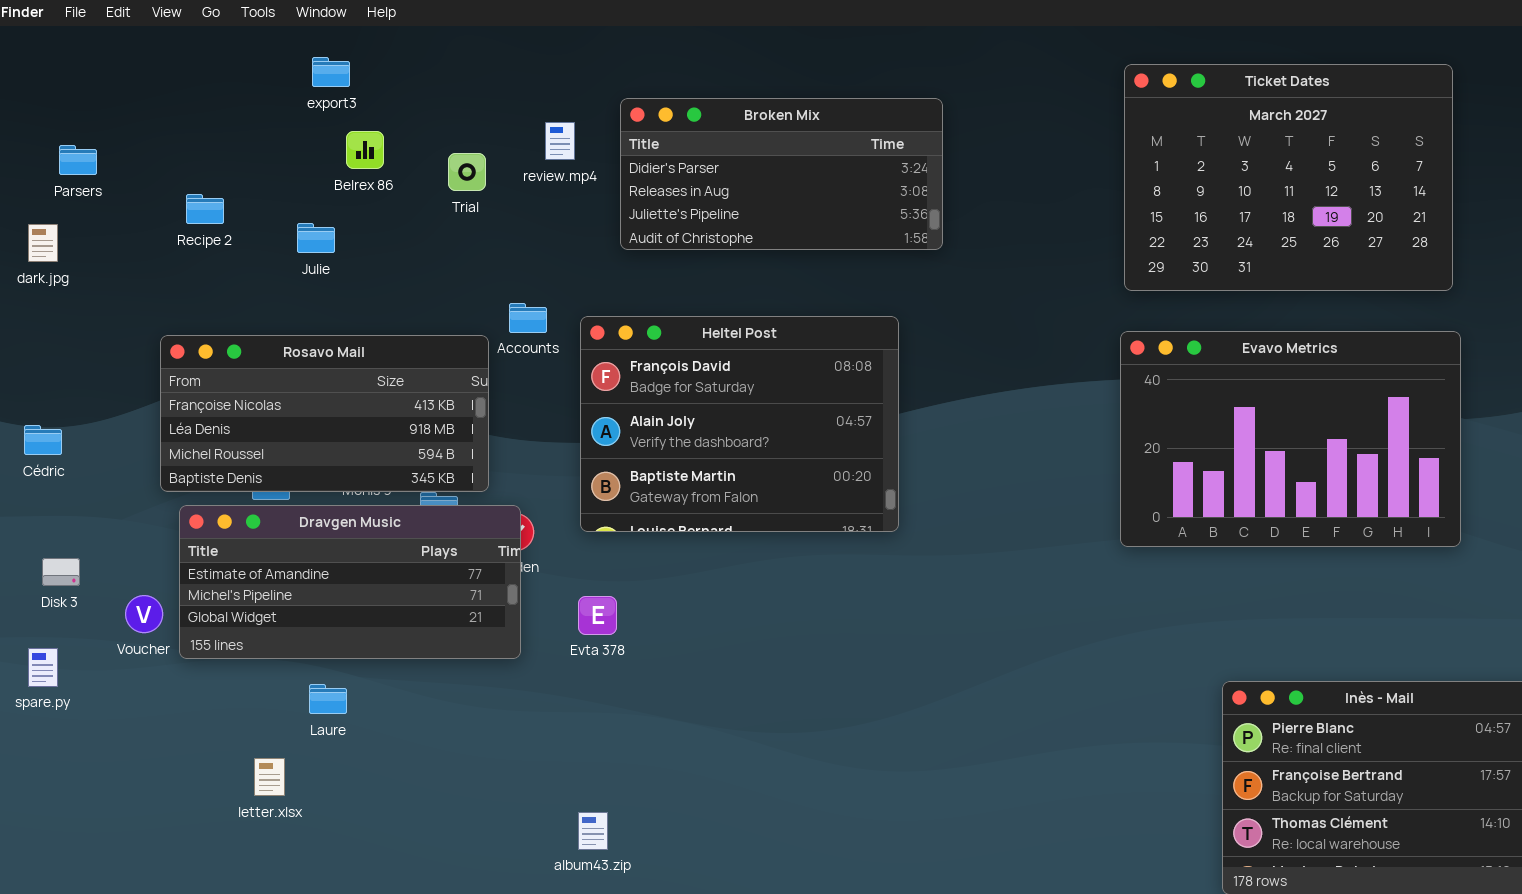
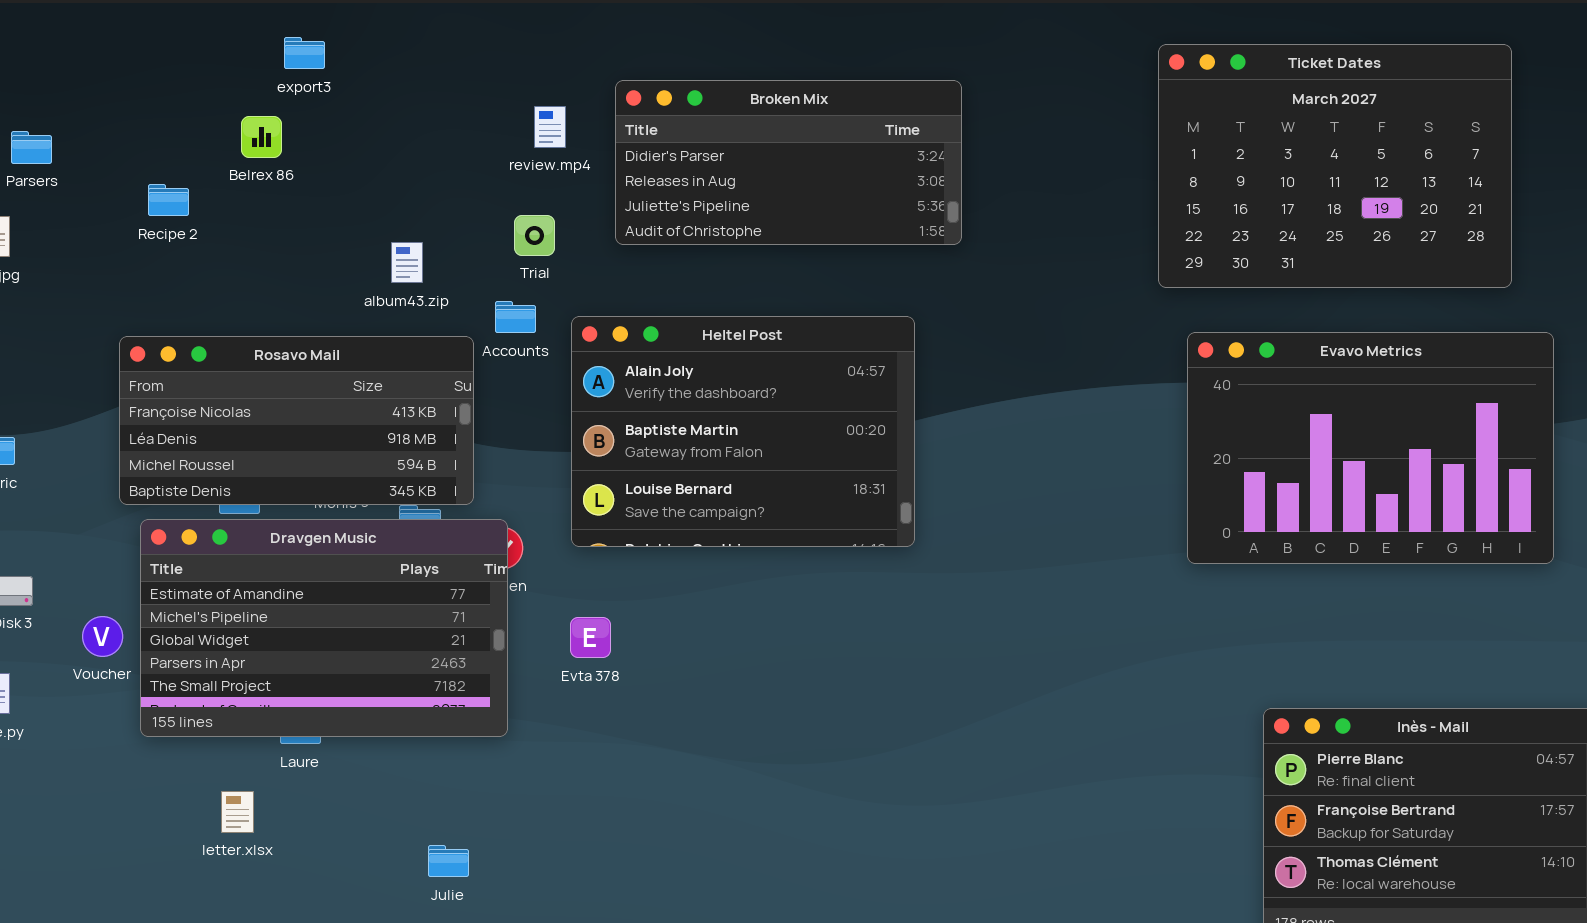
Belrex 86: [346,131,384,169] -> [241,116,282,158], moved
Trial: [448,153,486,191] -> [514,215,555,256], moved
Julie: [297,223,335,253] -> [428,845,469,877], moved
Heltel Post: [580,316,899,532] -> [571,316,915,547], scrolled down 1 row
Evavo Metrics: [1120,331,1461,547] -> [1187,332,1554,564], moved
Dravgen Music: [179,505,521,659] -> [140,519,508,737], resized
album43.zip: [578,812,608,850] -> [391,242,423,283], moved

